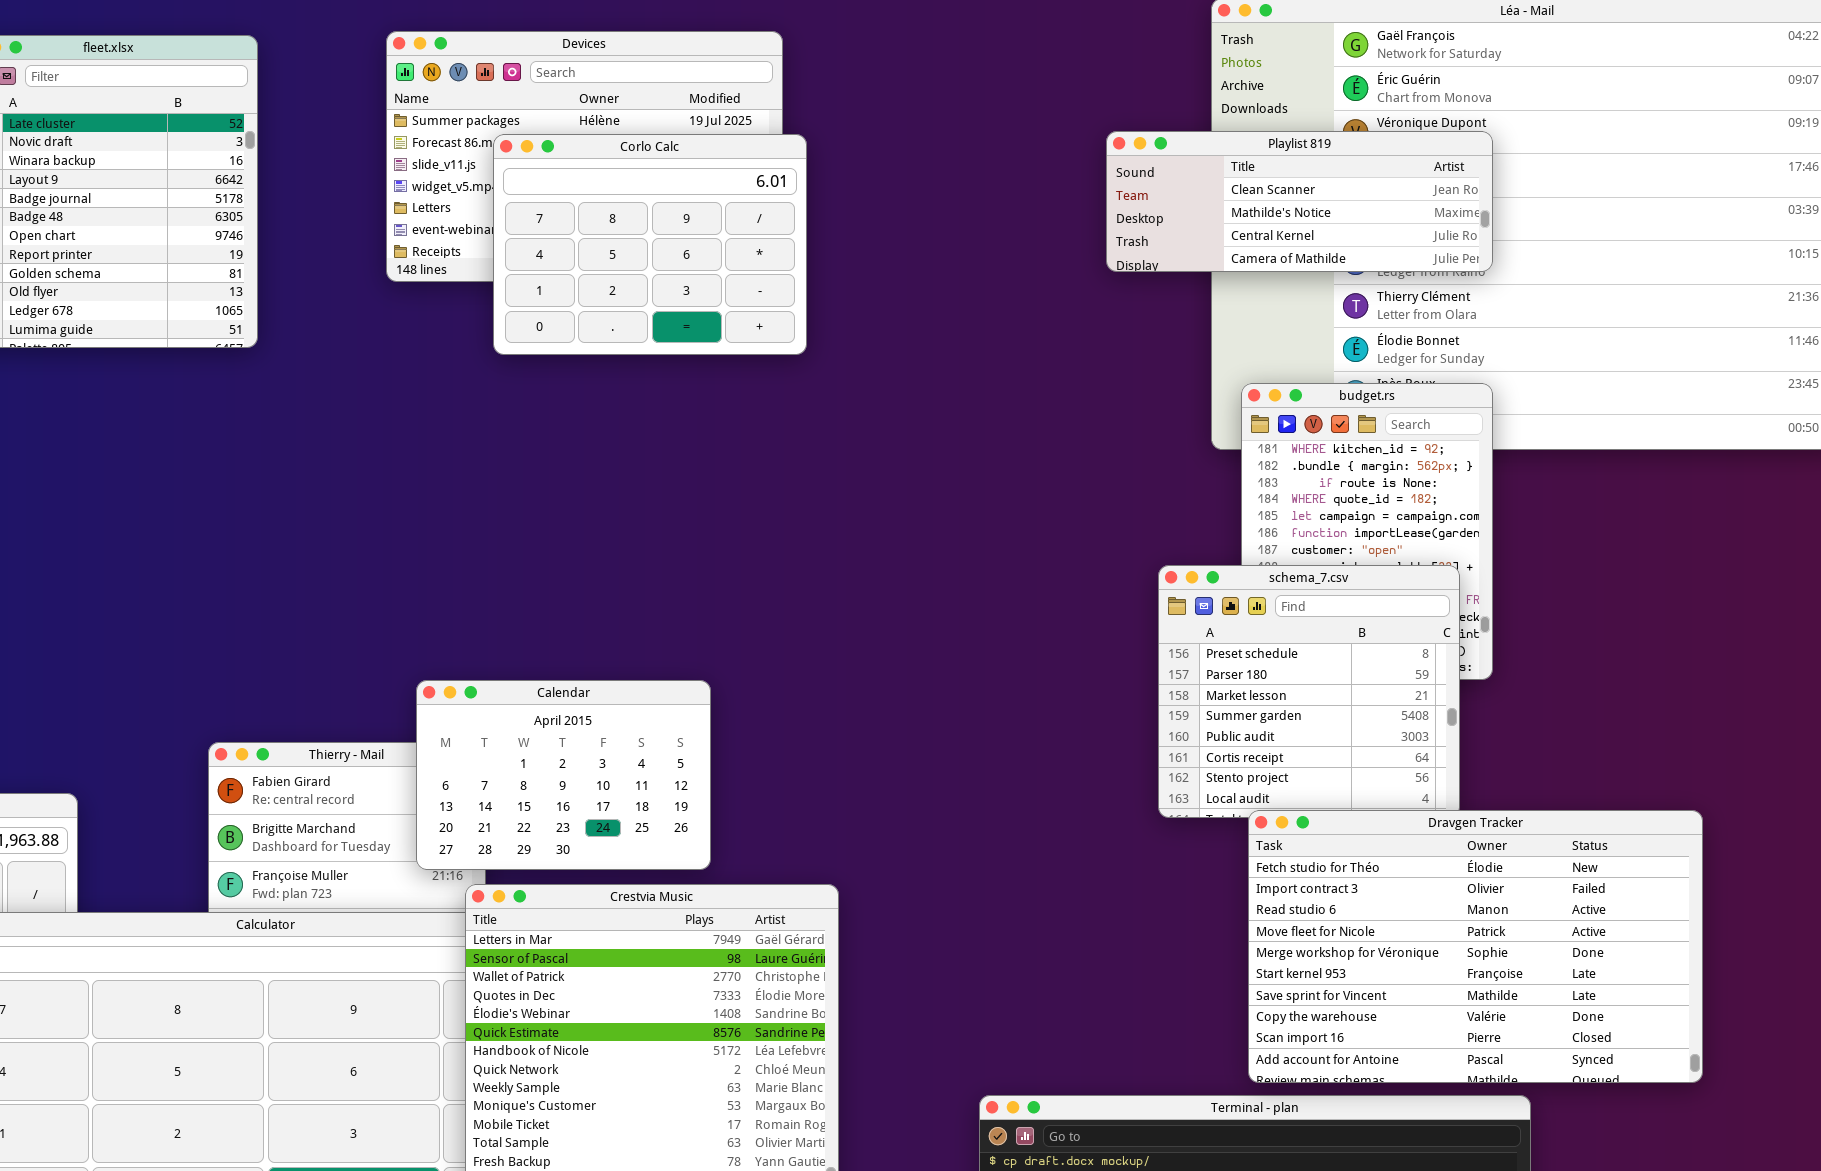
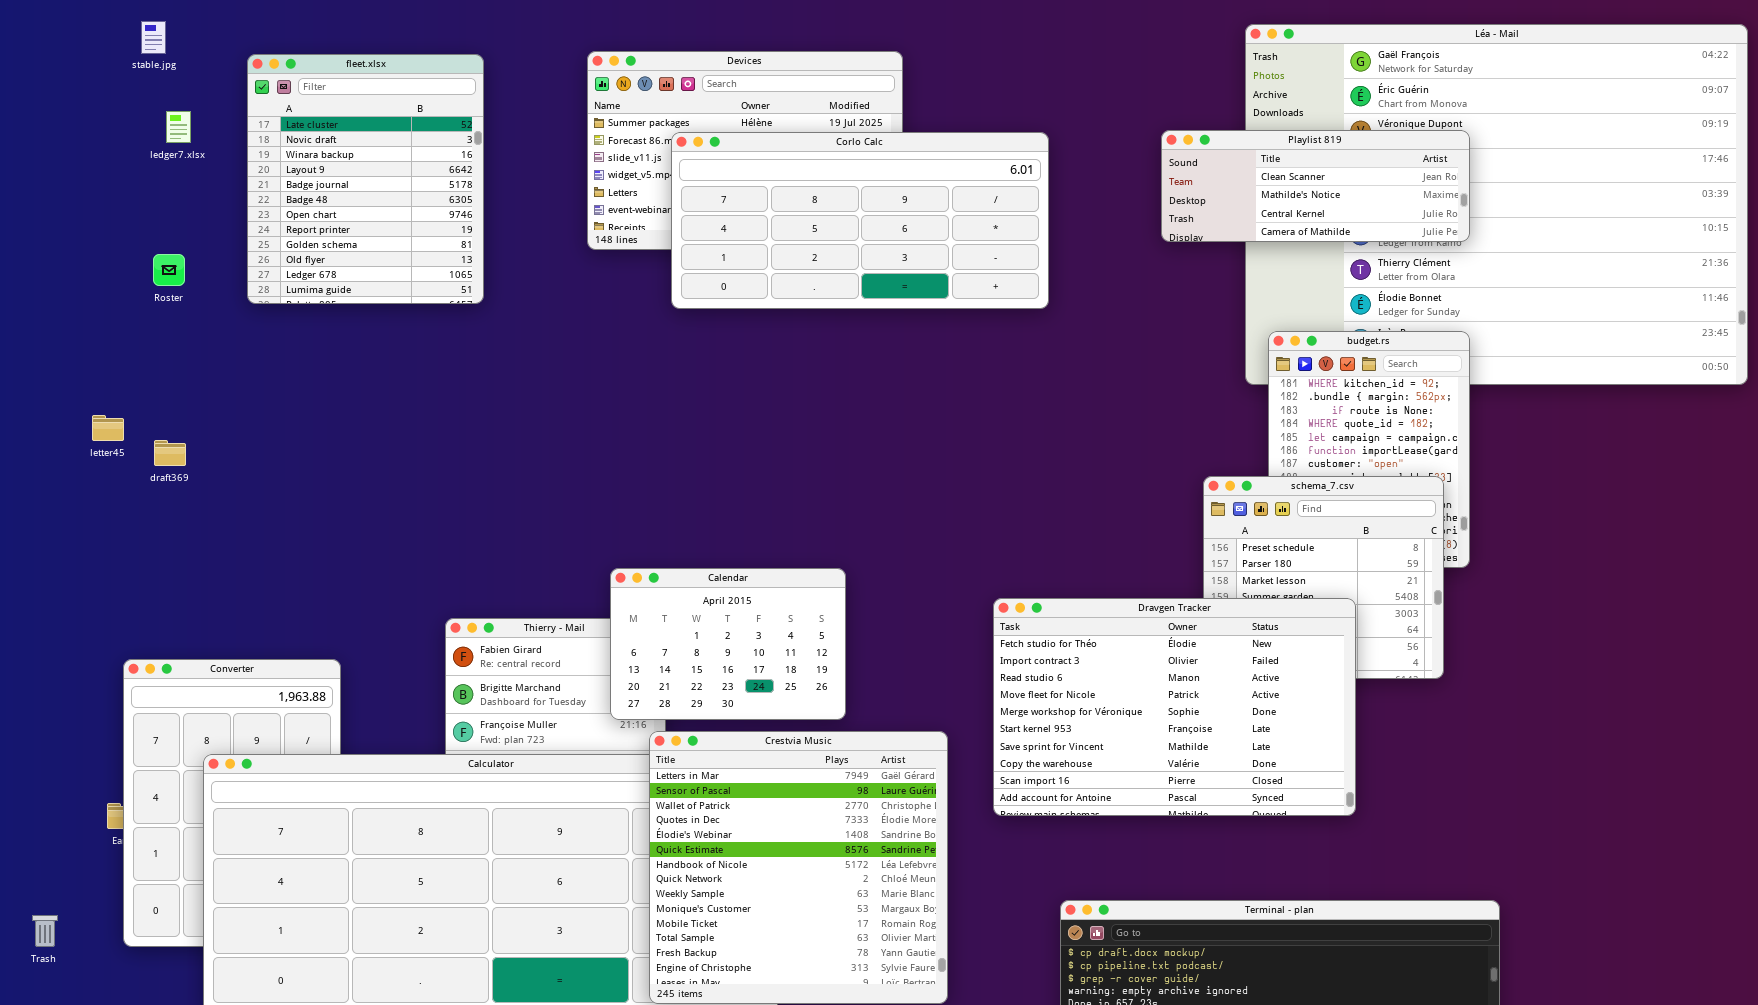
Corlo Calc: [493,134,807,355] -> [671,132,1049,309], resized
Dravgen Tracker: [1248,810,1703,1083] -> [993,598,1356,816], moved

